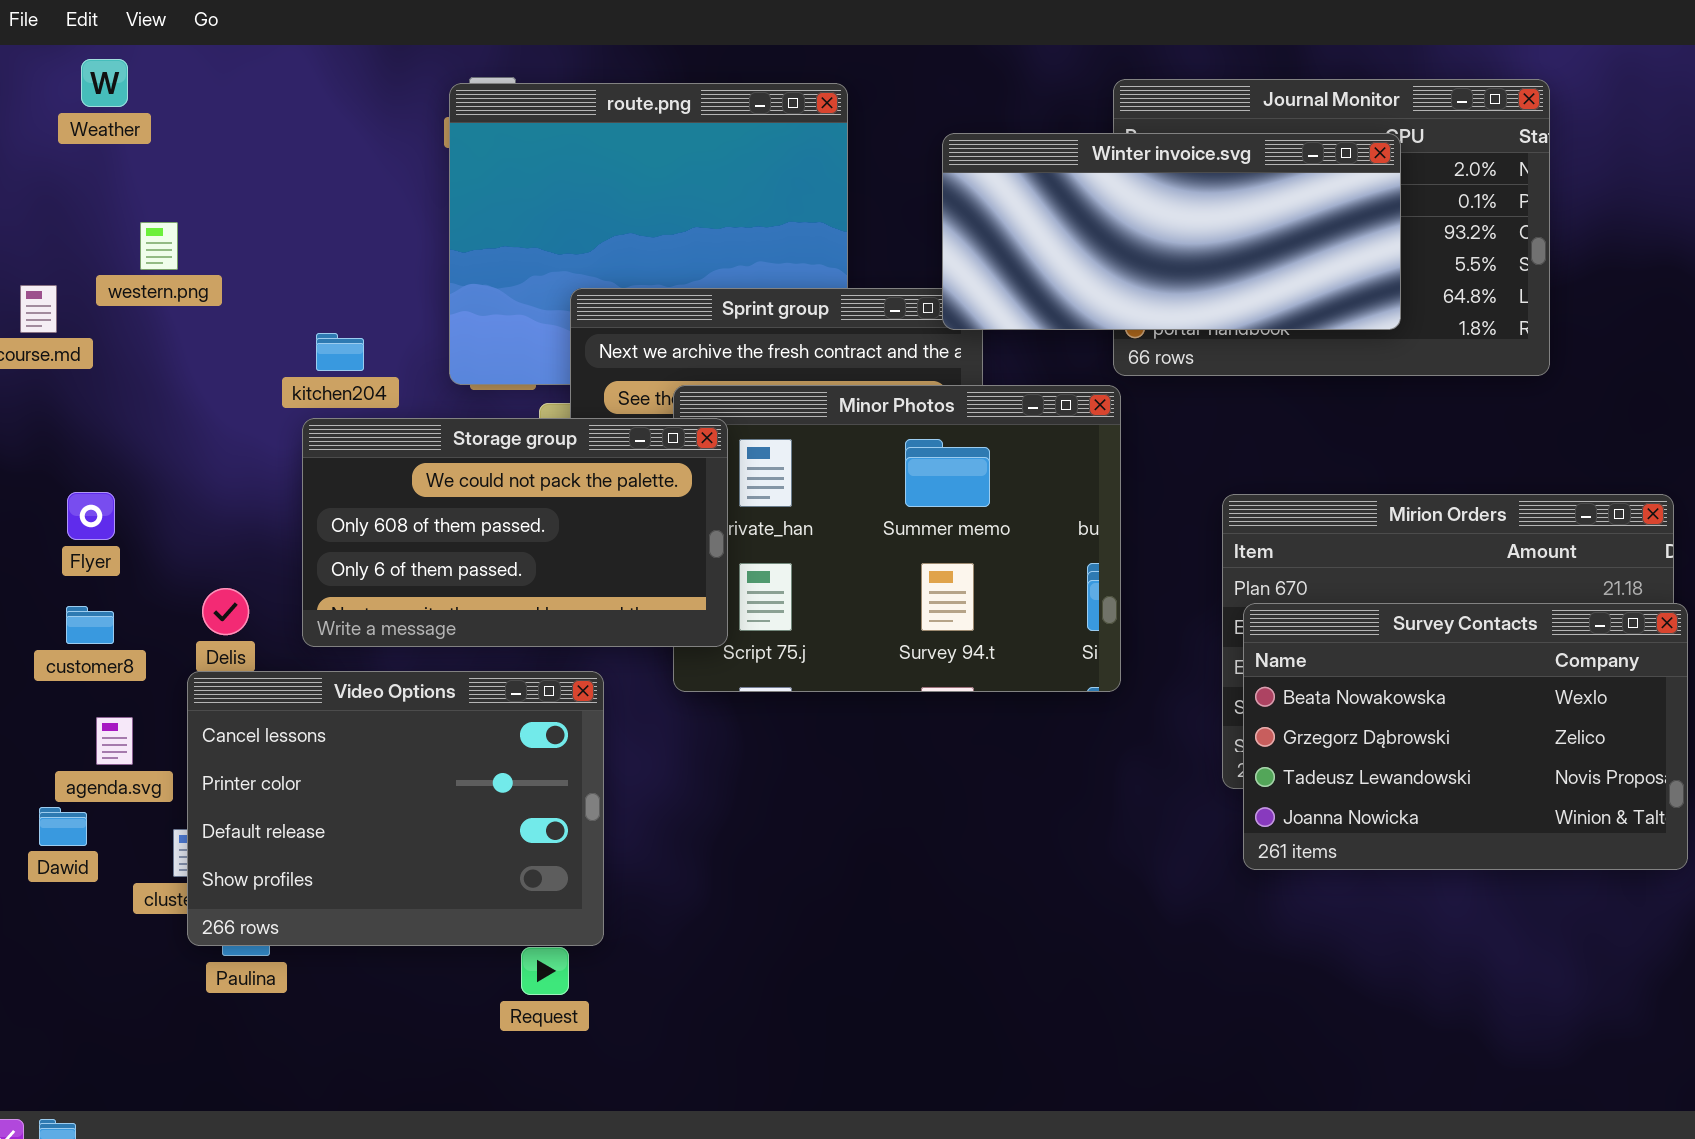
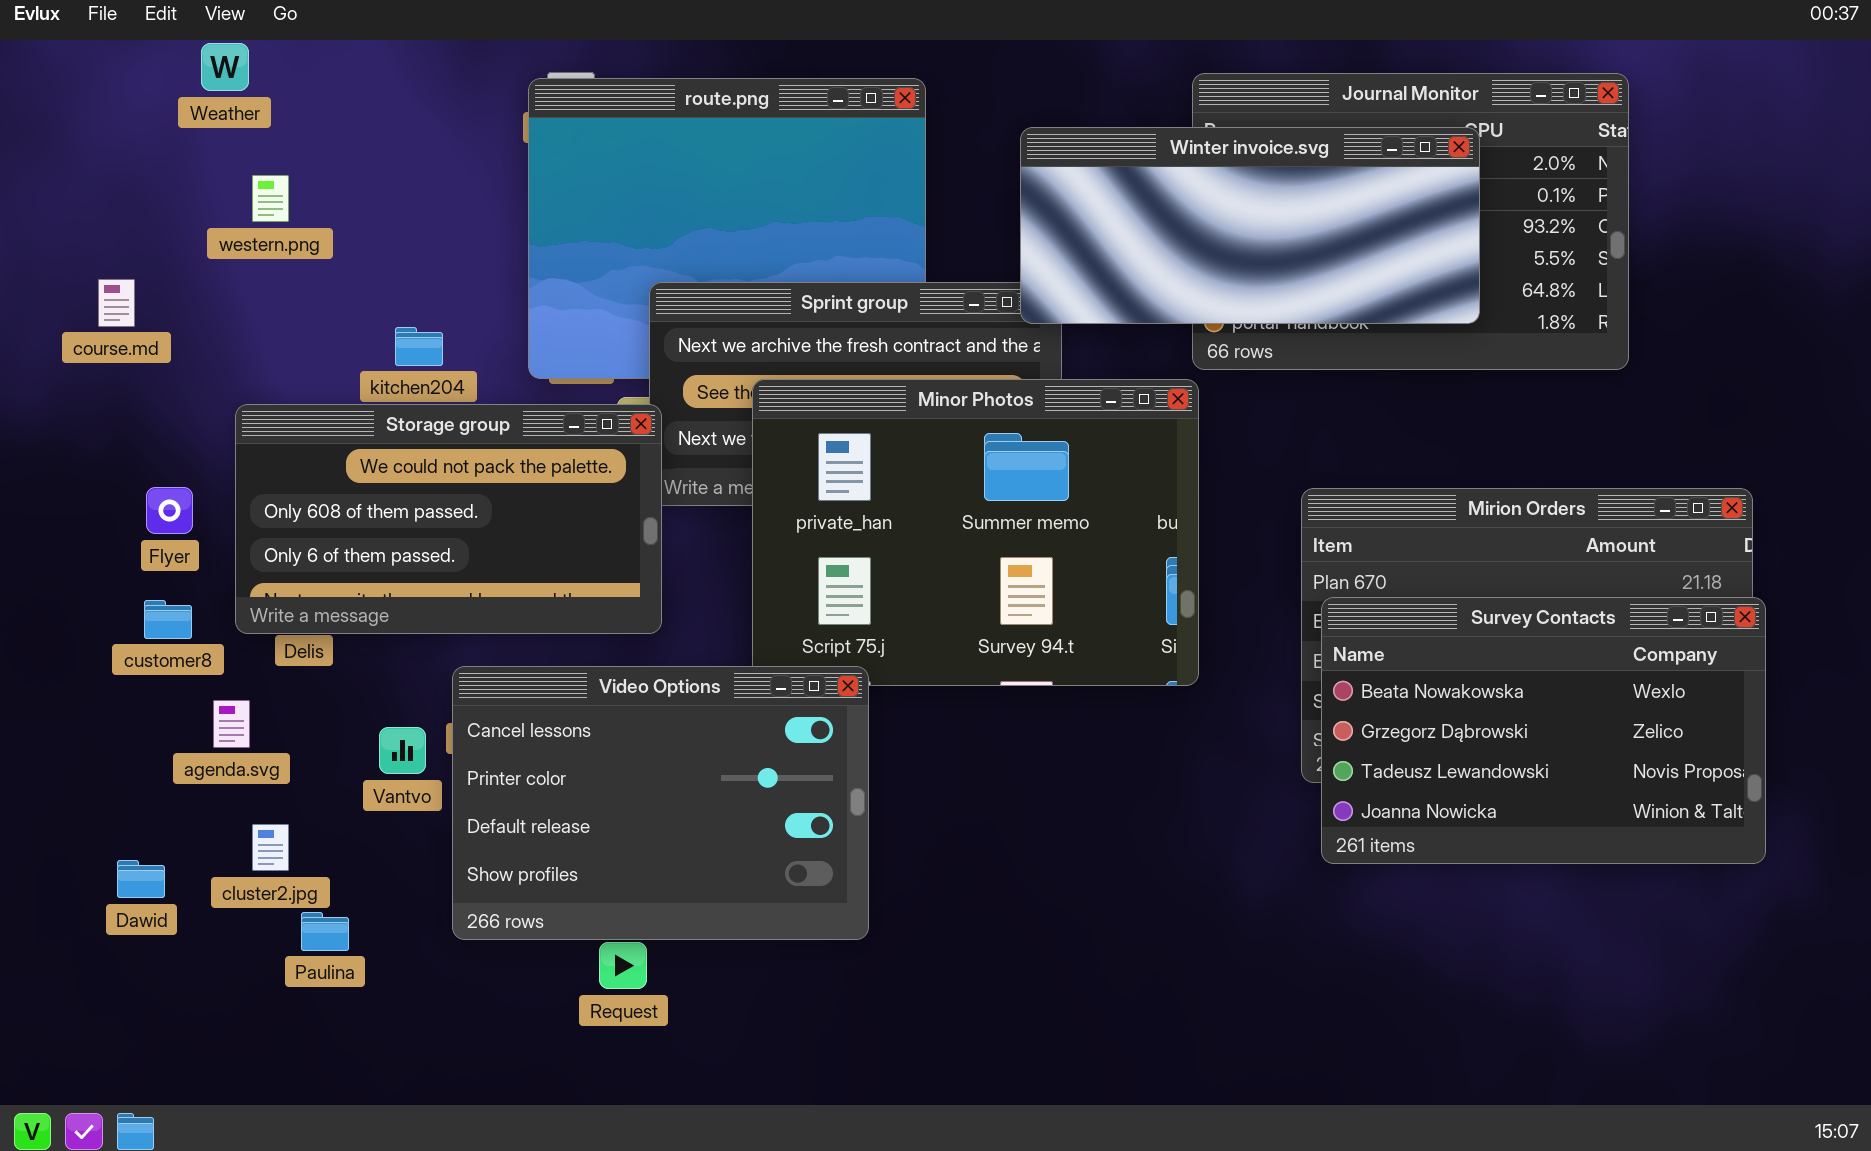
Weather: [81,59,128,107] -> [201,43,249,91], moved
western.png: [140,222,178,270] -> [252,175,289,222], moved
Storage group: [302,418,728,647] -> [235,404,662,634], moved
Video Options: [187,671,604,946] -> [452,666,869,940], moved
agenda.svg: [96,717,133,765] -> [213,700,250,748], moved
Dawid: [39,807,87,846] -> [117,860,165,898], moved

